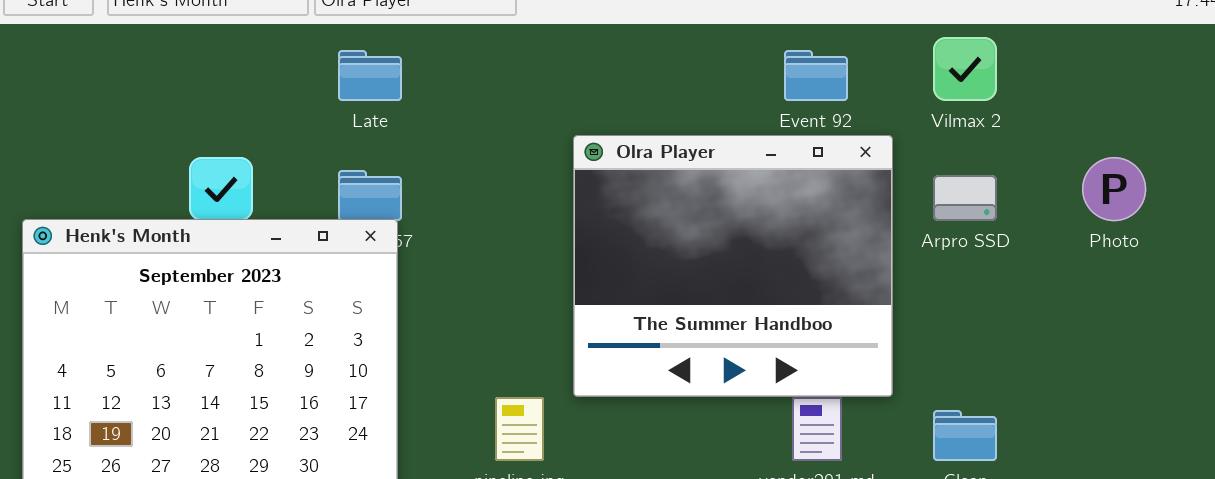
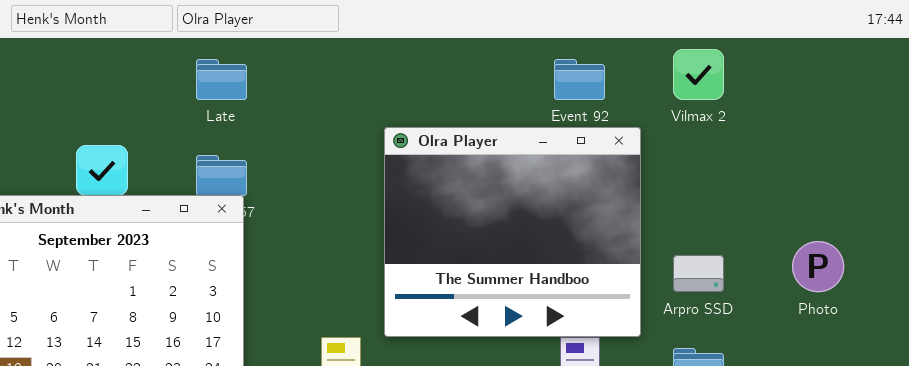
Photo: [1082,157,1146,221] -> [792,241,844,292], moved
Arpro SSD: [933,175,997,221] -> [673,255,724,292], moved

